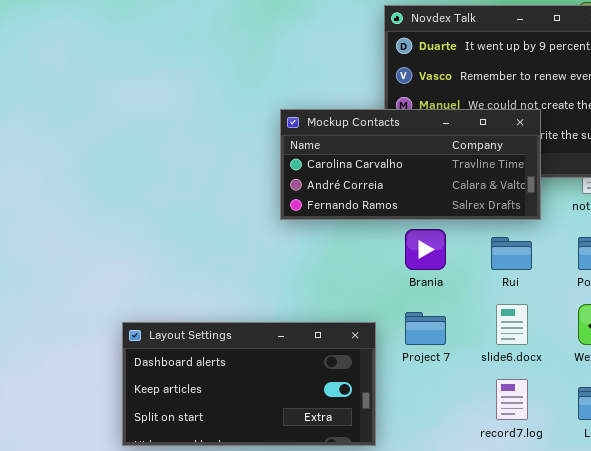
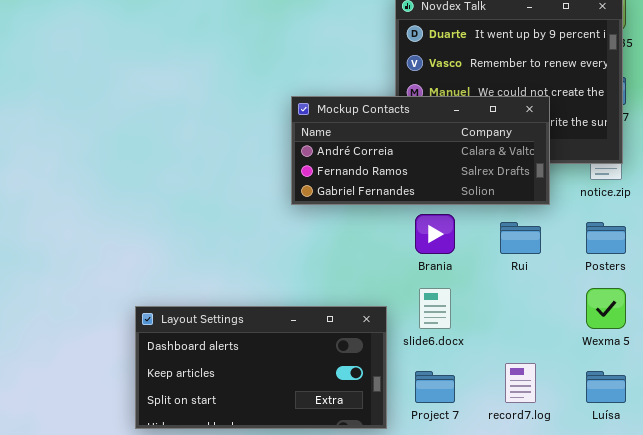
Mockup Contacts: [280,109,541,220] -> [291,96,550,205], scrolled down 1 row
slide6.docx: [496,304,528,345] -> [419,288,451,329], moved
Project 7: [405,312,446,345] -> [415,371,455,403], moved

